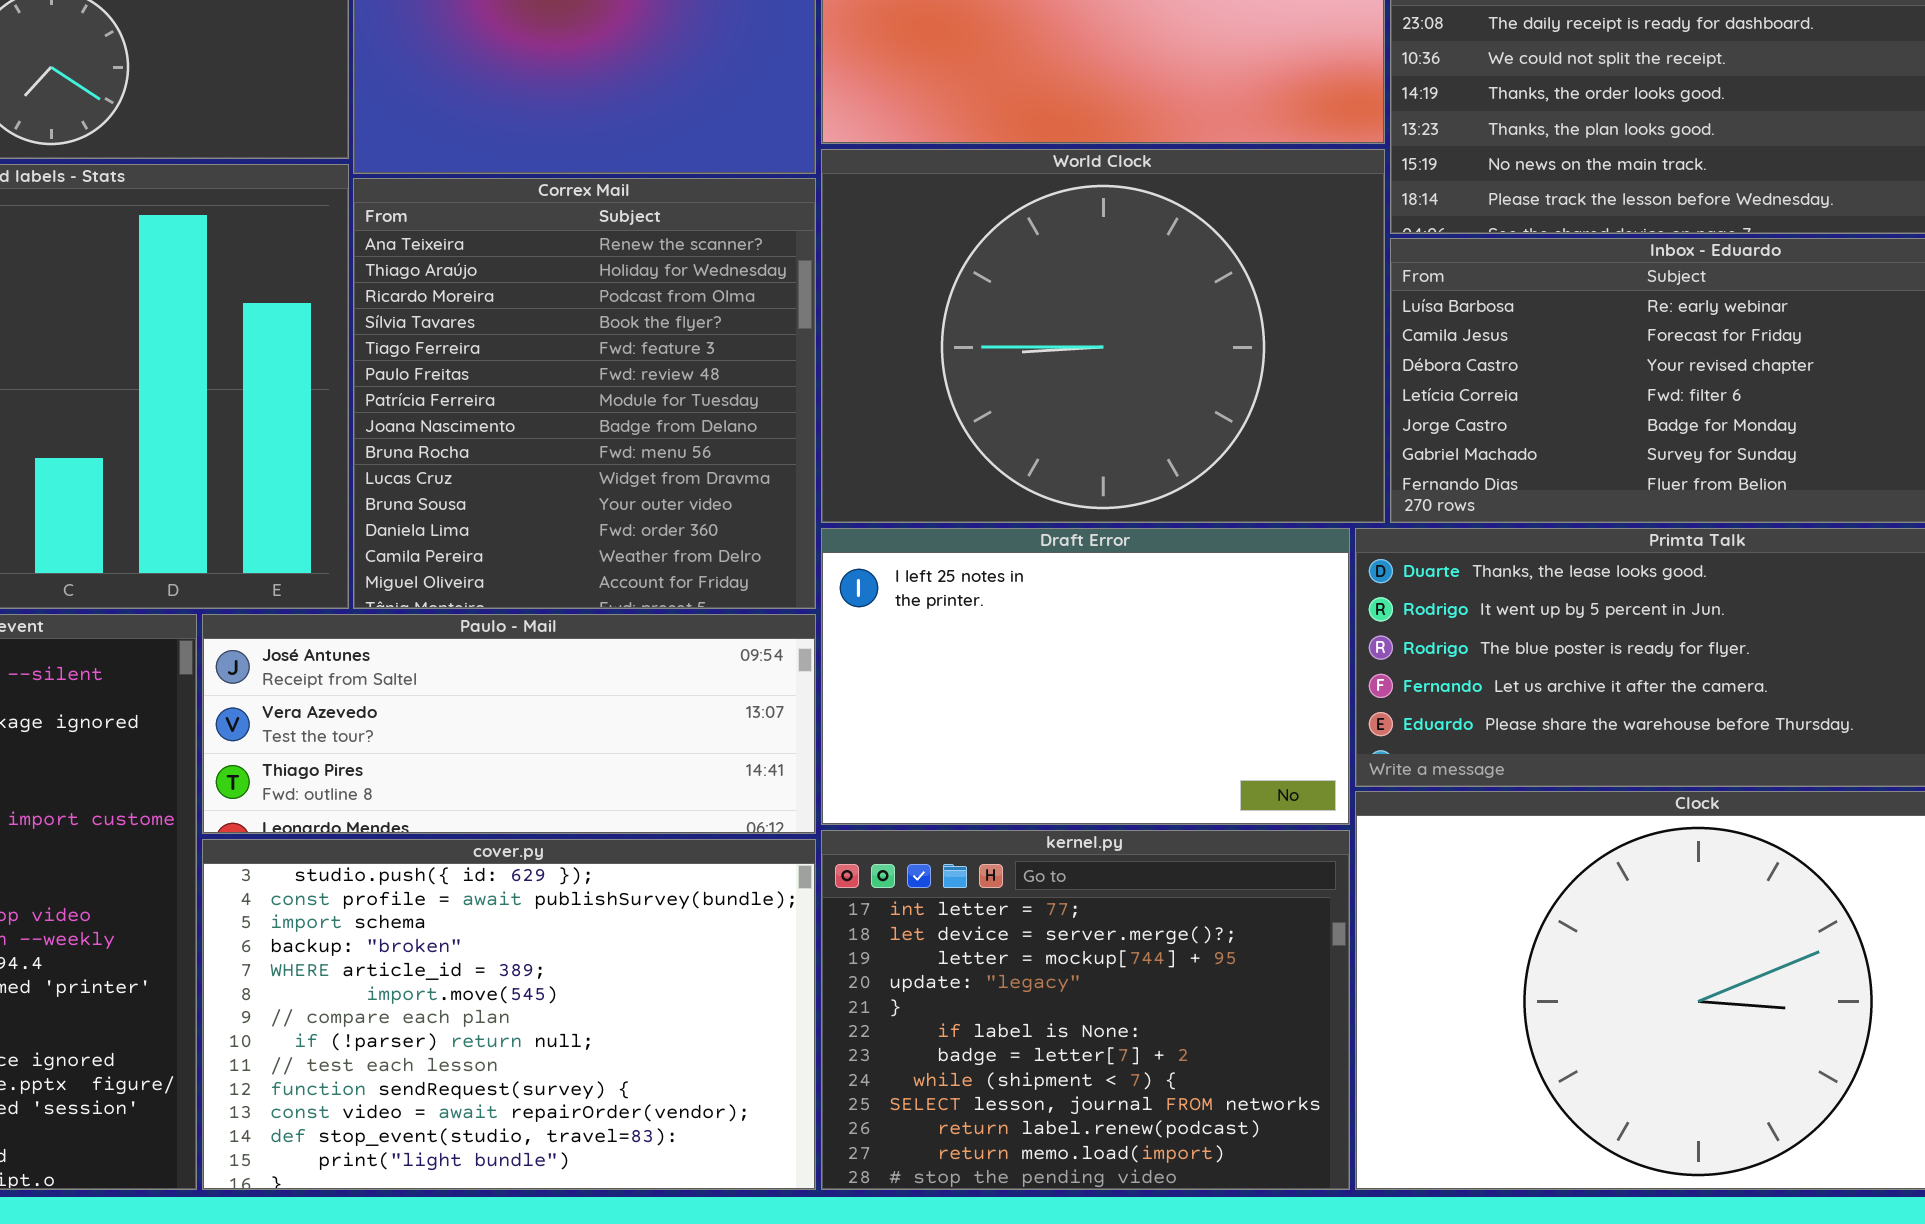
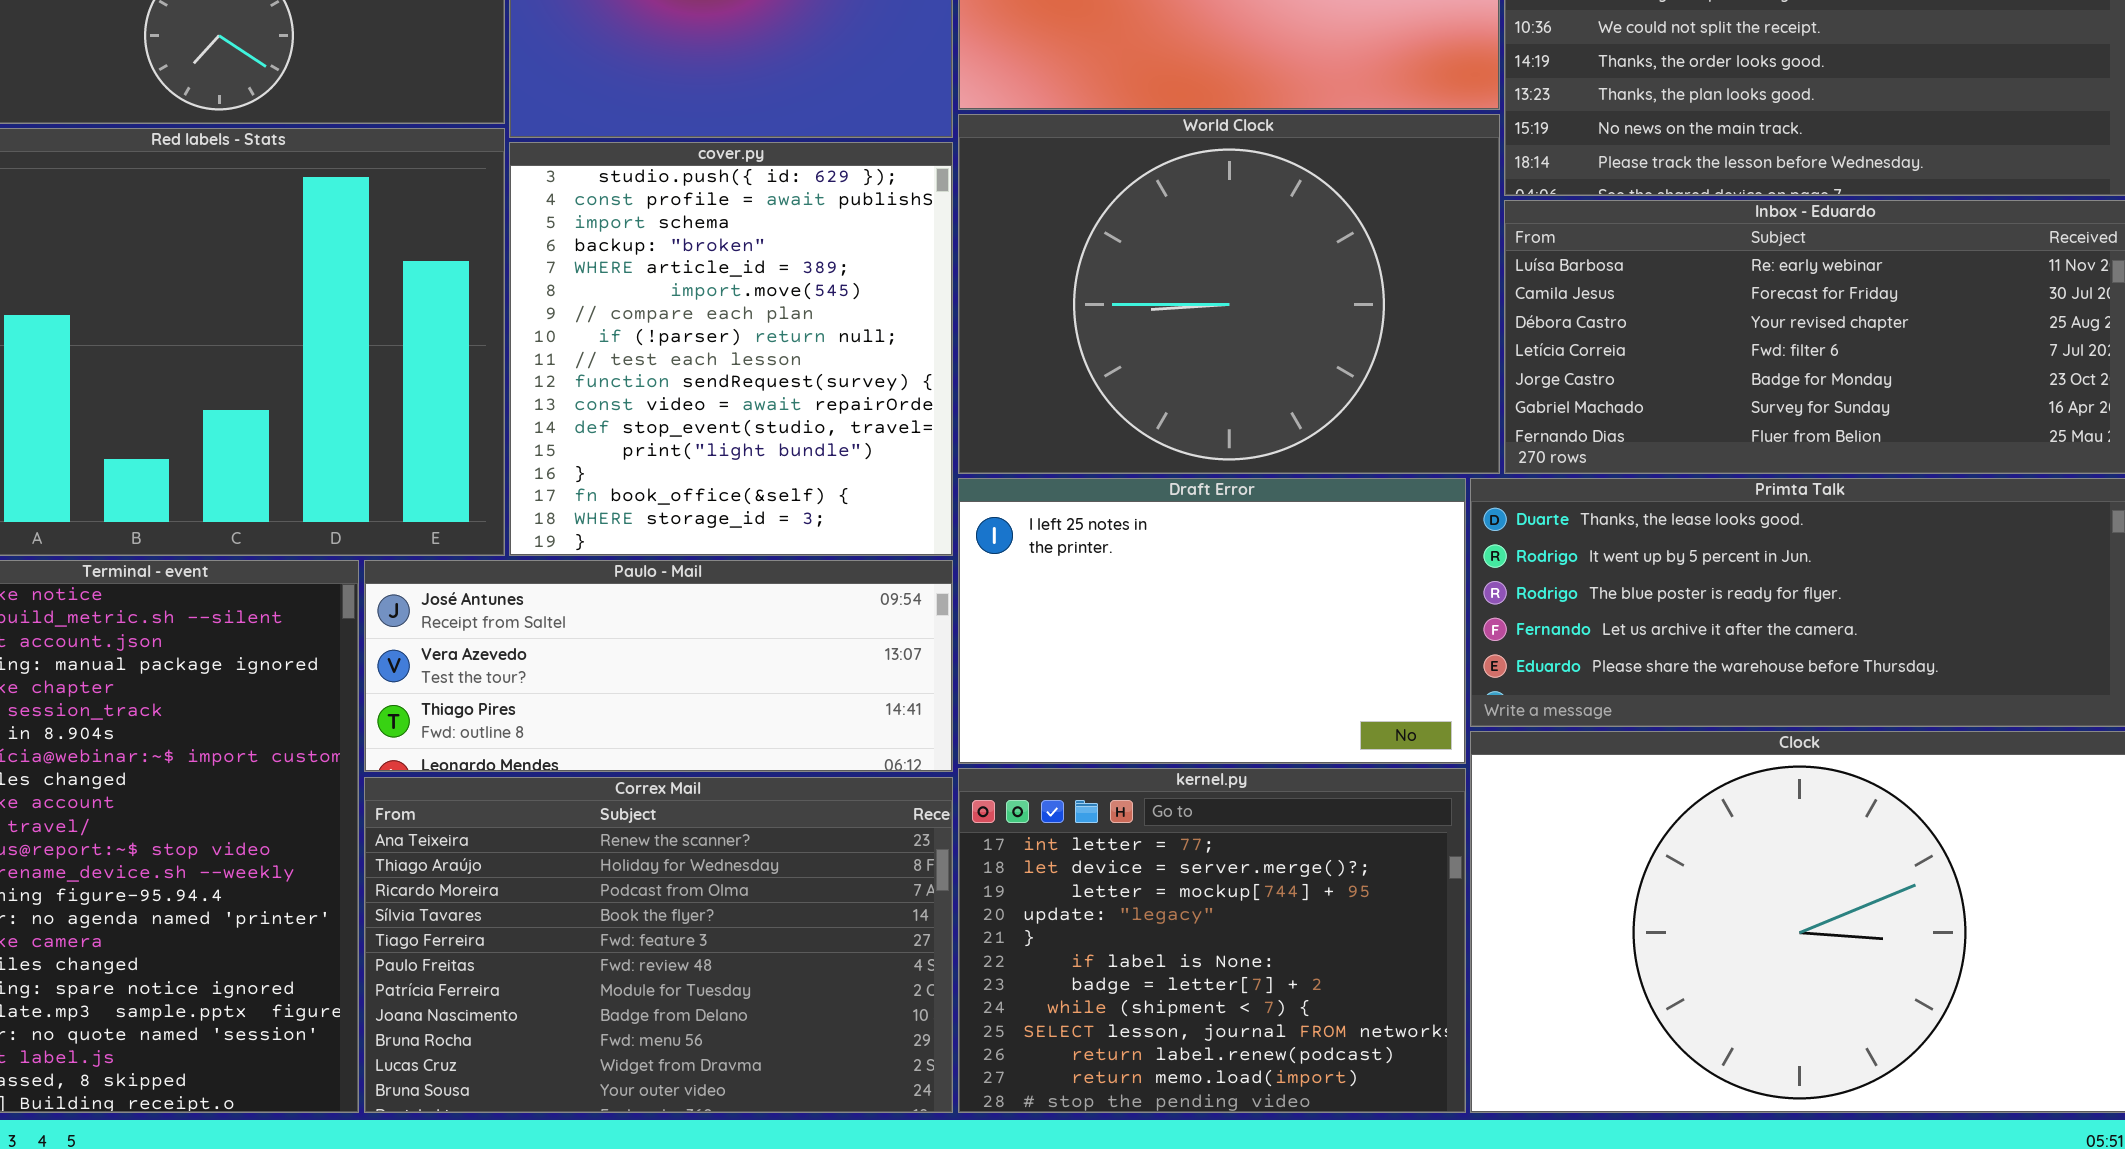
Correx Mail: [353,178,816,609] -> [364,777,953,1113], moved, resized
cover.py: [202,839,816,1190] -> [509,142,953,556], moved, resized

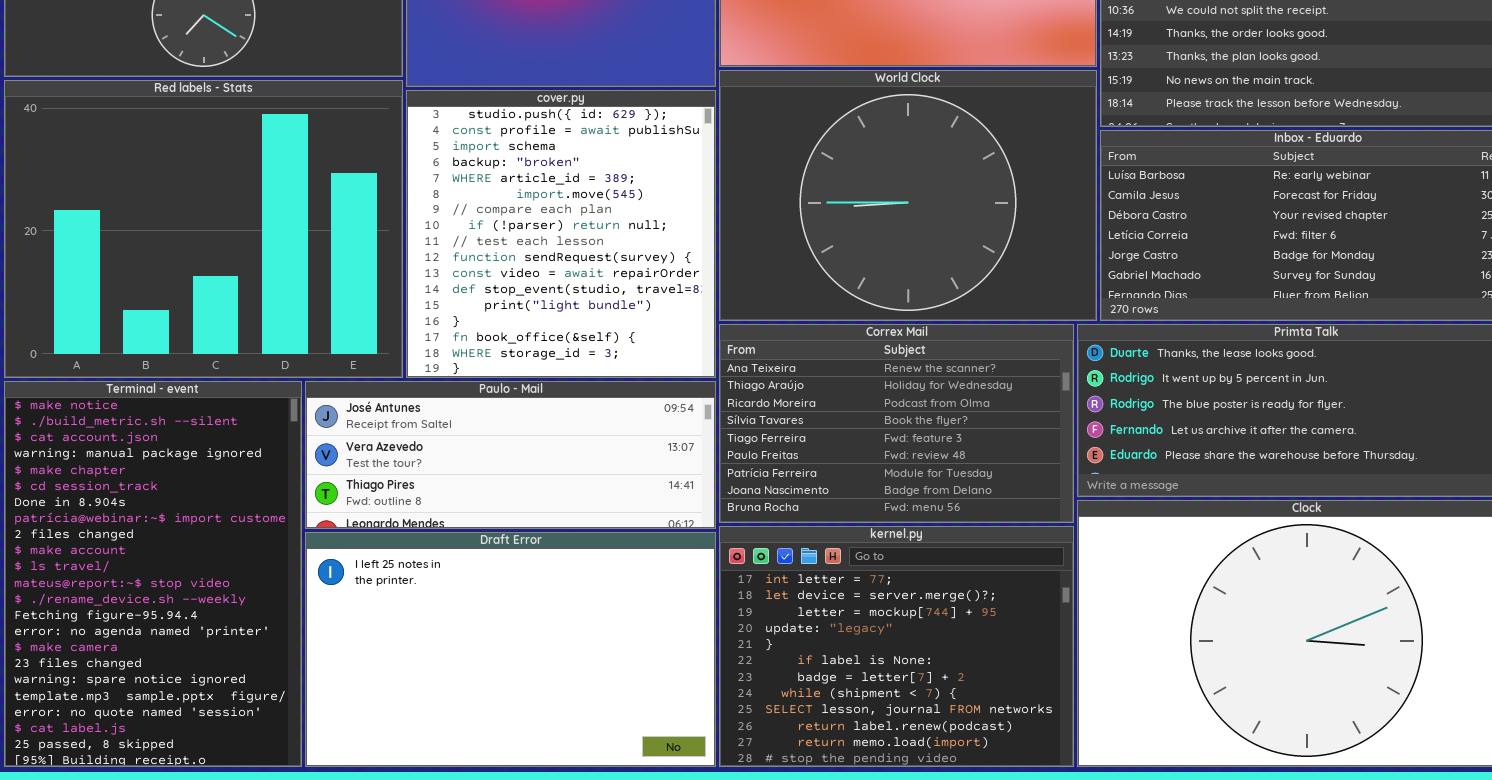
Draft Error: [958,478,1466,764] -> [305,532,716,767], moved, resized
Correx Mail: [364,777,953,1113] -> [719,324,1074,523], moved, resized

